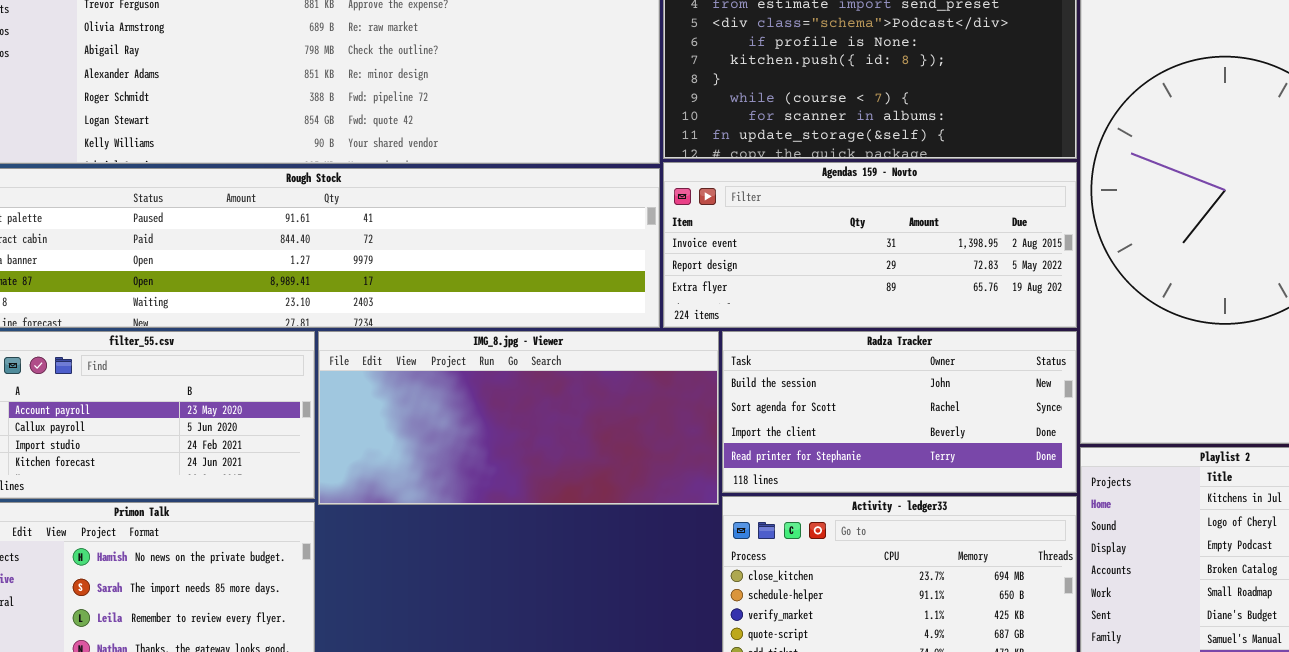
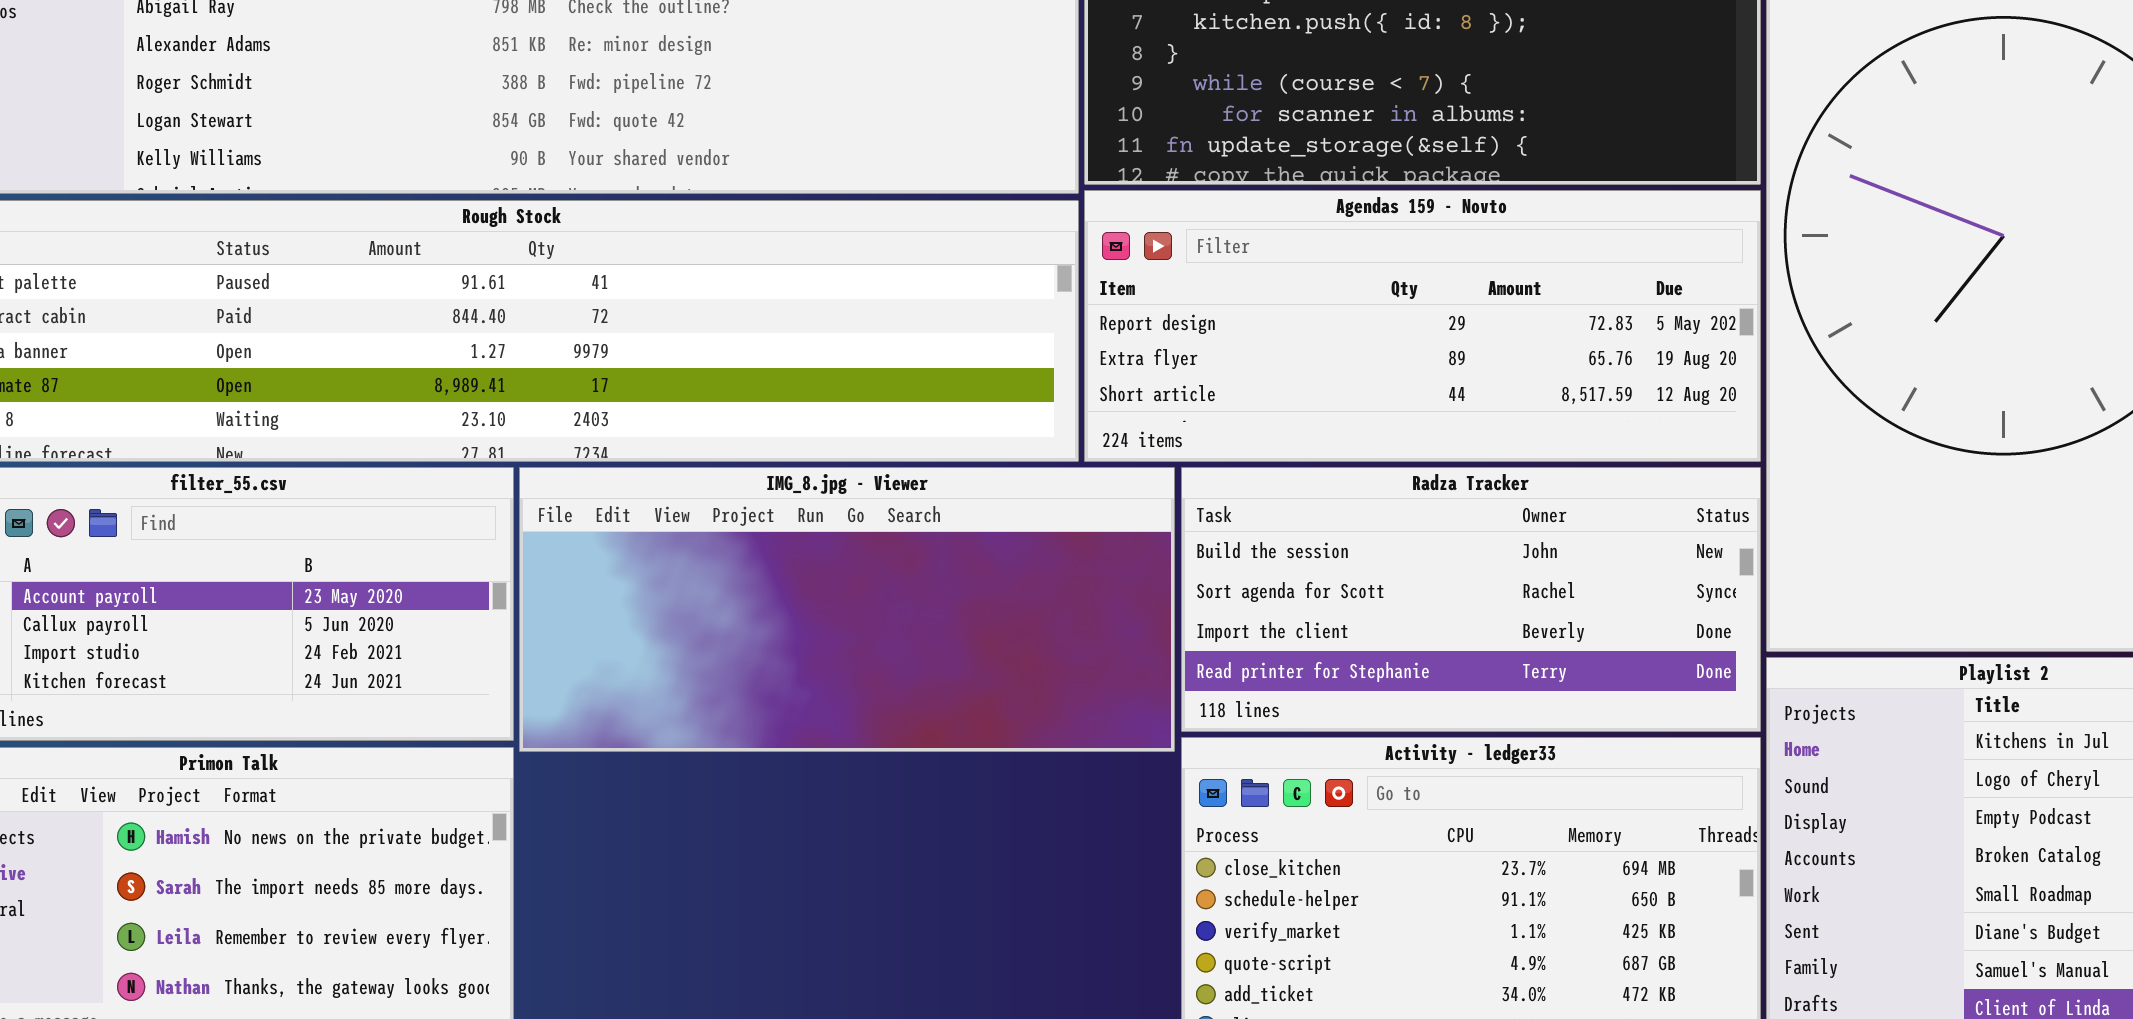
Agendas 159 - Novto: [663,162,1077,328] -> [1084,190,1761,462], scrolled down 1 row

